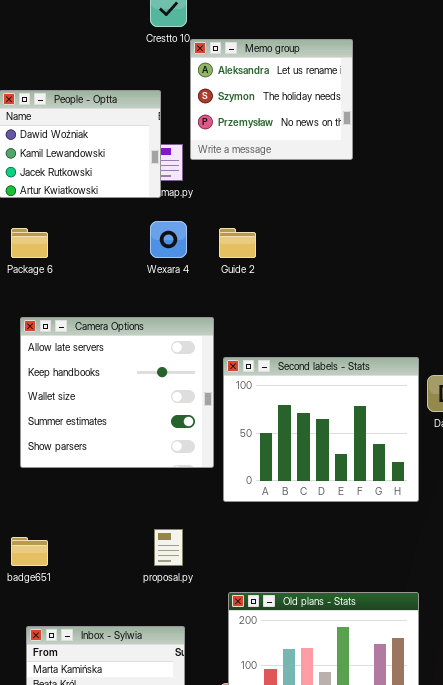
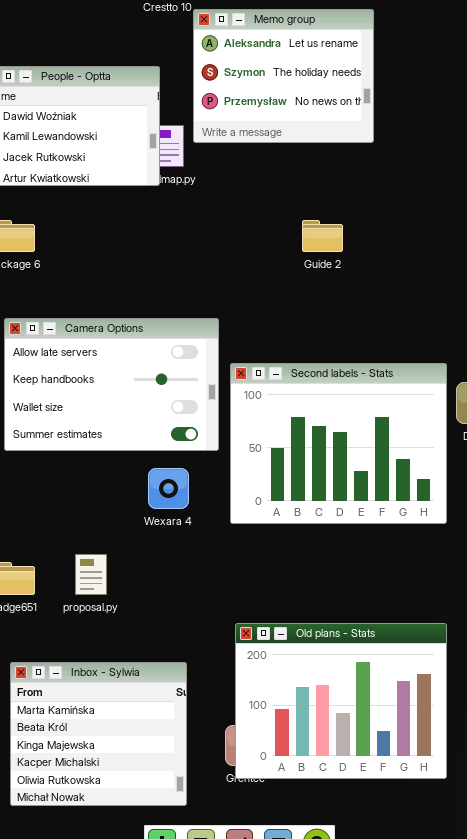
Wexara 4: [150,221,187,258] -> [148,468,189,509], moved
Guide 2: [219,228,256,258] -> [302,220,343,252], moved
Camera Options: [20,317,214,468] -> [4,318,219,451], resized
proposal.py: [154,529,183,566] -> [75,554,107,595], moved

